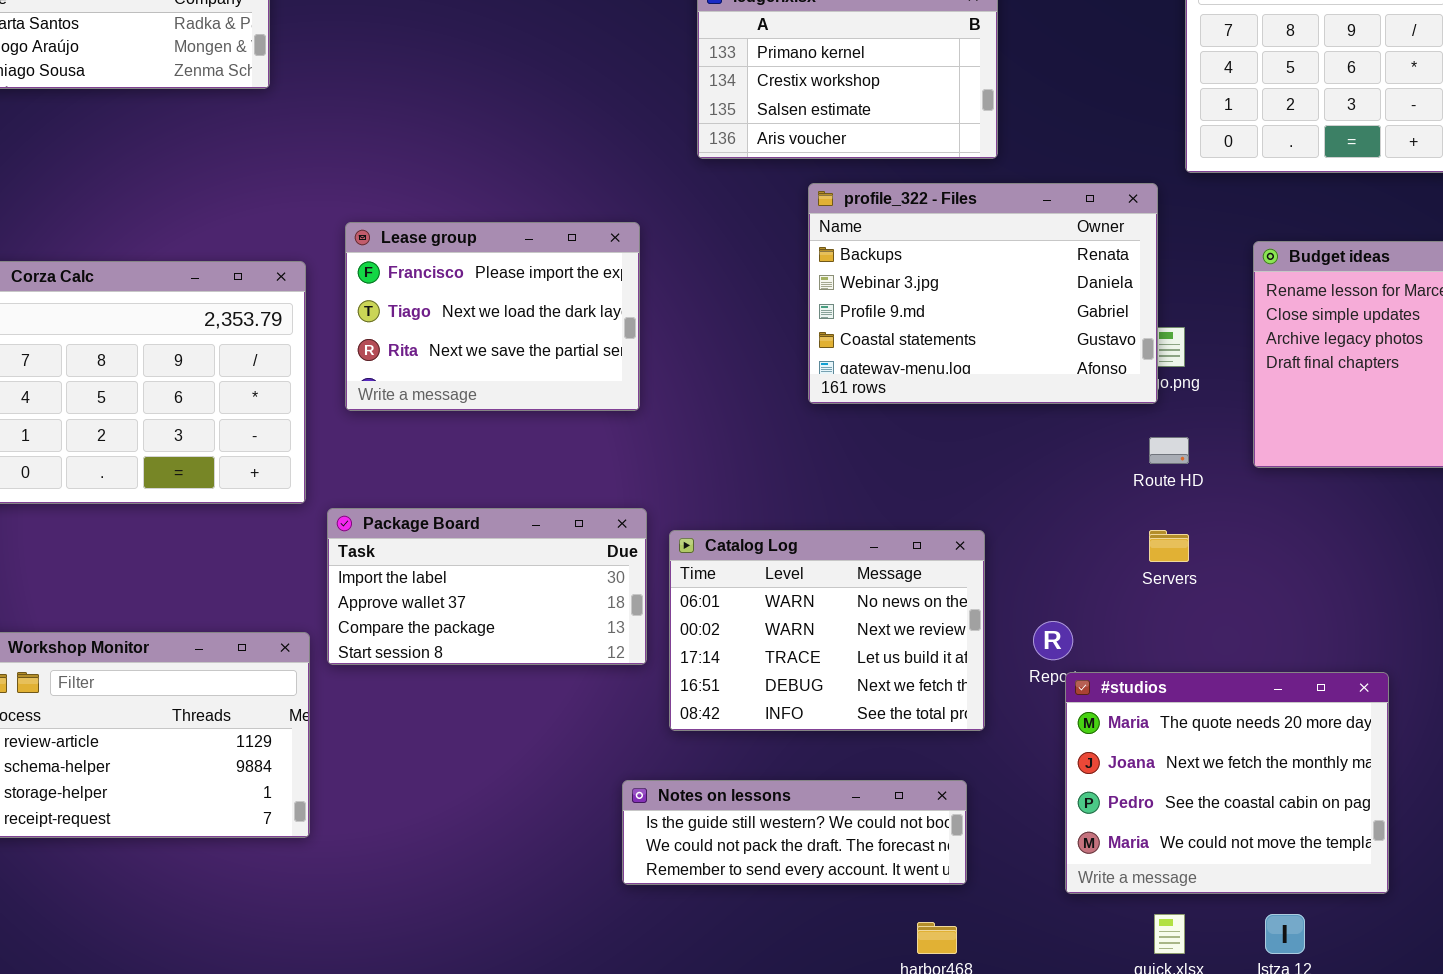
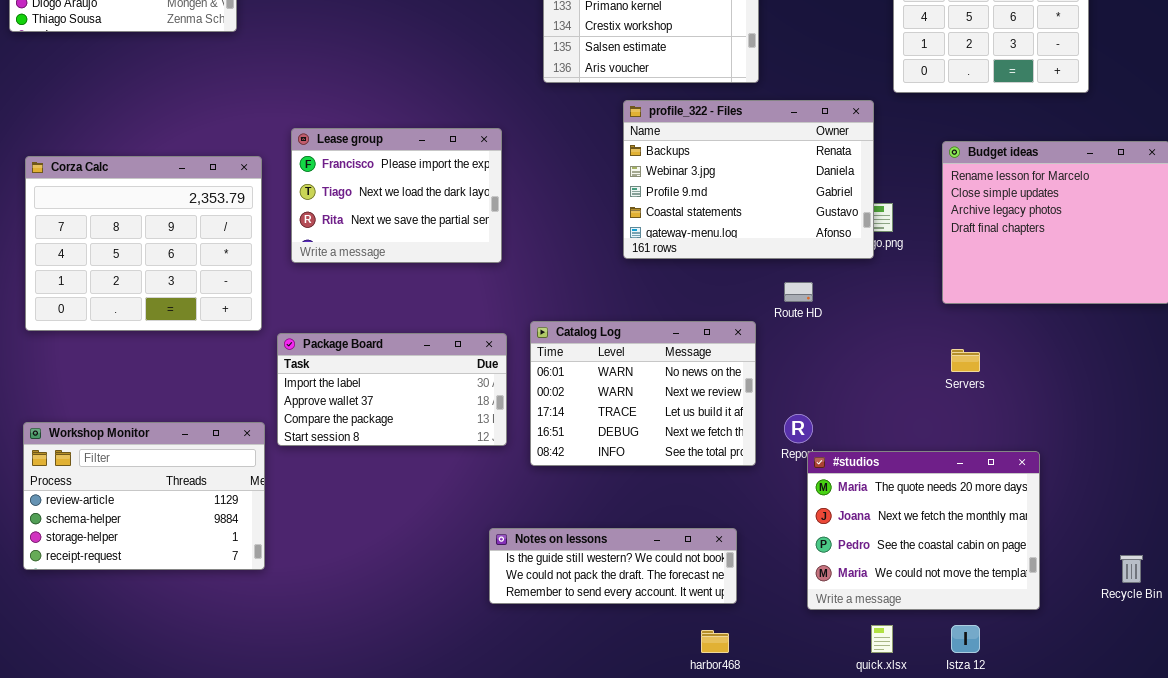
Route HD: [1149,437,1189,464] -> [784,282,813,302], moved
Catalog Log: [669,530,985,731] -> [530,321,756,466], moved
Servers: [1149,530,1189,562] -> [951,349,980,372], moved

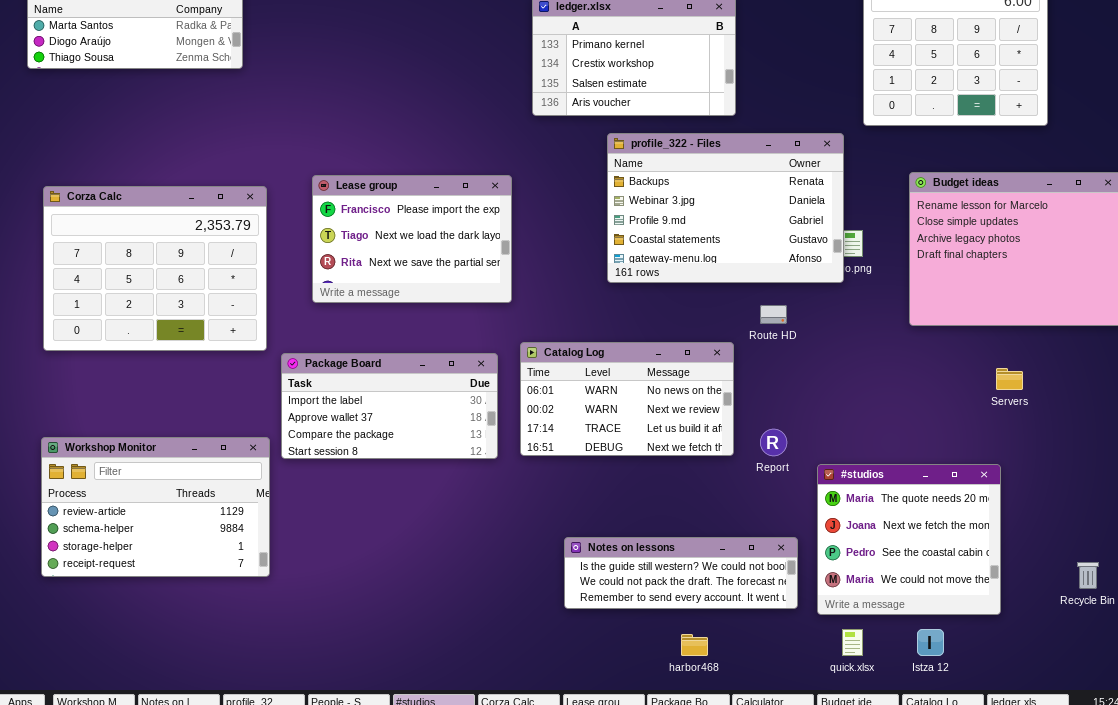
Lease group: [291,128,502,263] -> [312,175,512,303], moved
Catalog Log: [530,321,756,466] -> [520,342,734,456], resized
Servers: [951,349,980,372] -> [996,368,1023,390], moved
#studios: [807,451,1040,610] -> [817,464,1001,615], resized
Notes on lessons: [489,528,737,604] -> [564,537,798,609], moved

